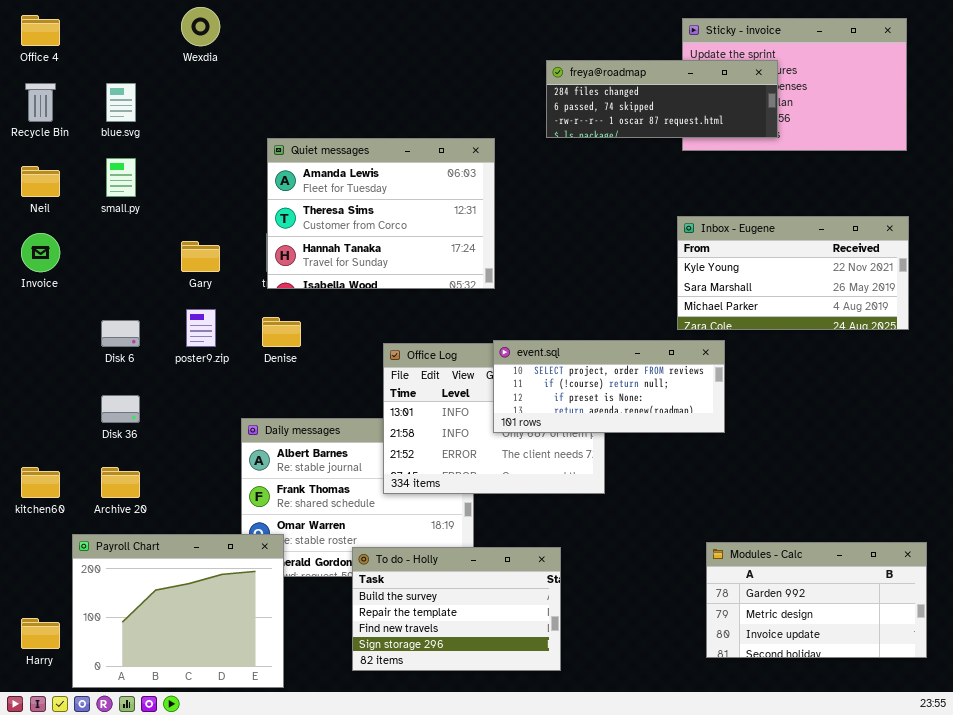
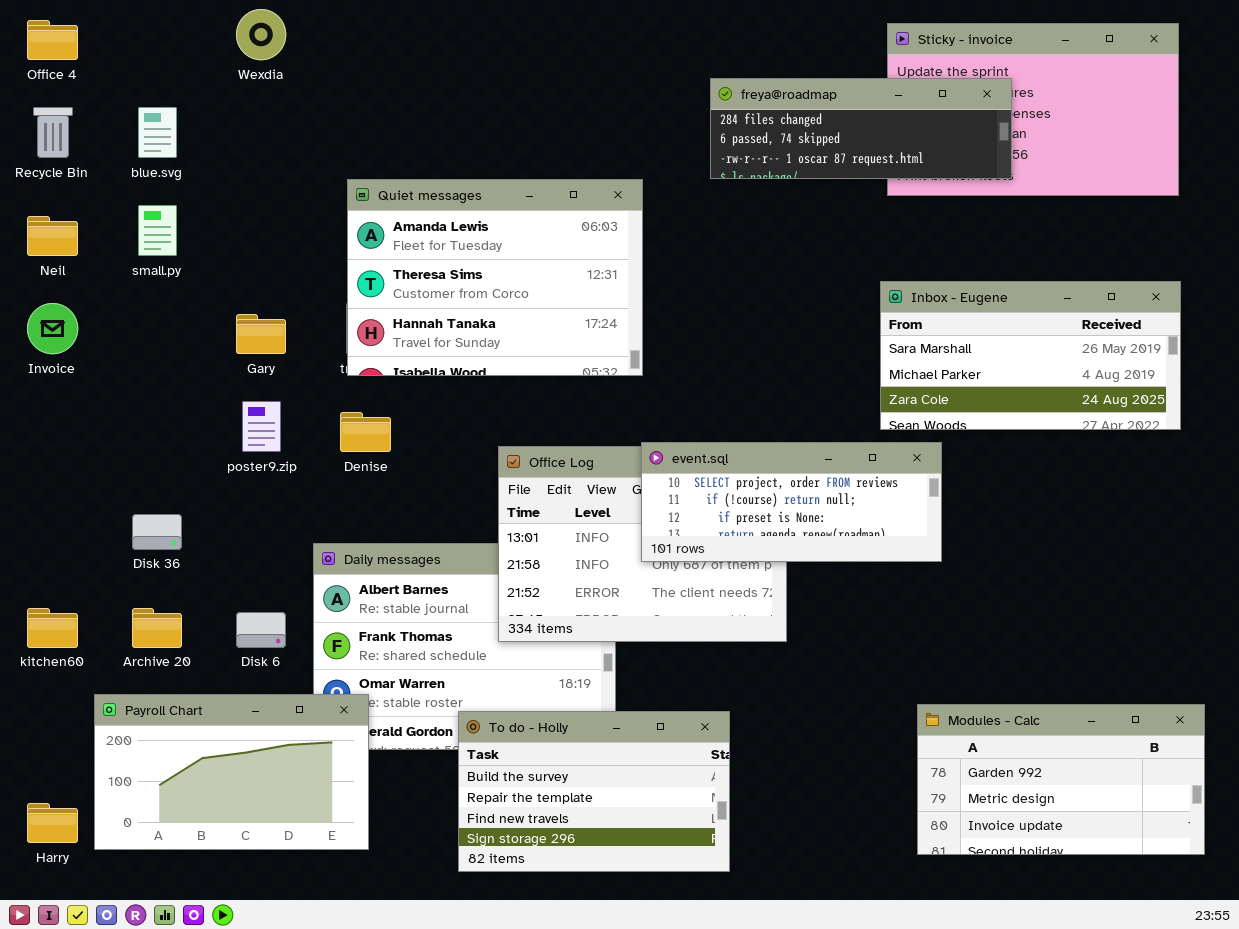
Inbox - Eugene: [677,216,909,330] -> [880,281,1181,430], scrolled down 1 row
Disk 6: [101,320,140,347] -> [236,612,286,648], moved
Payroll Chart: [72,534,284,688] -> [94,694,369,850], resized

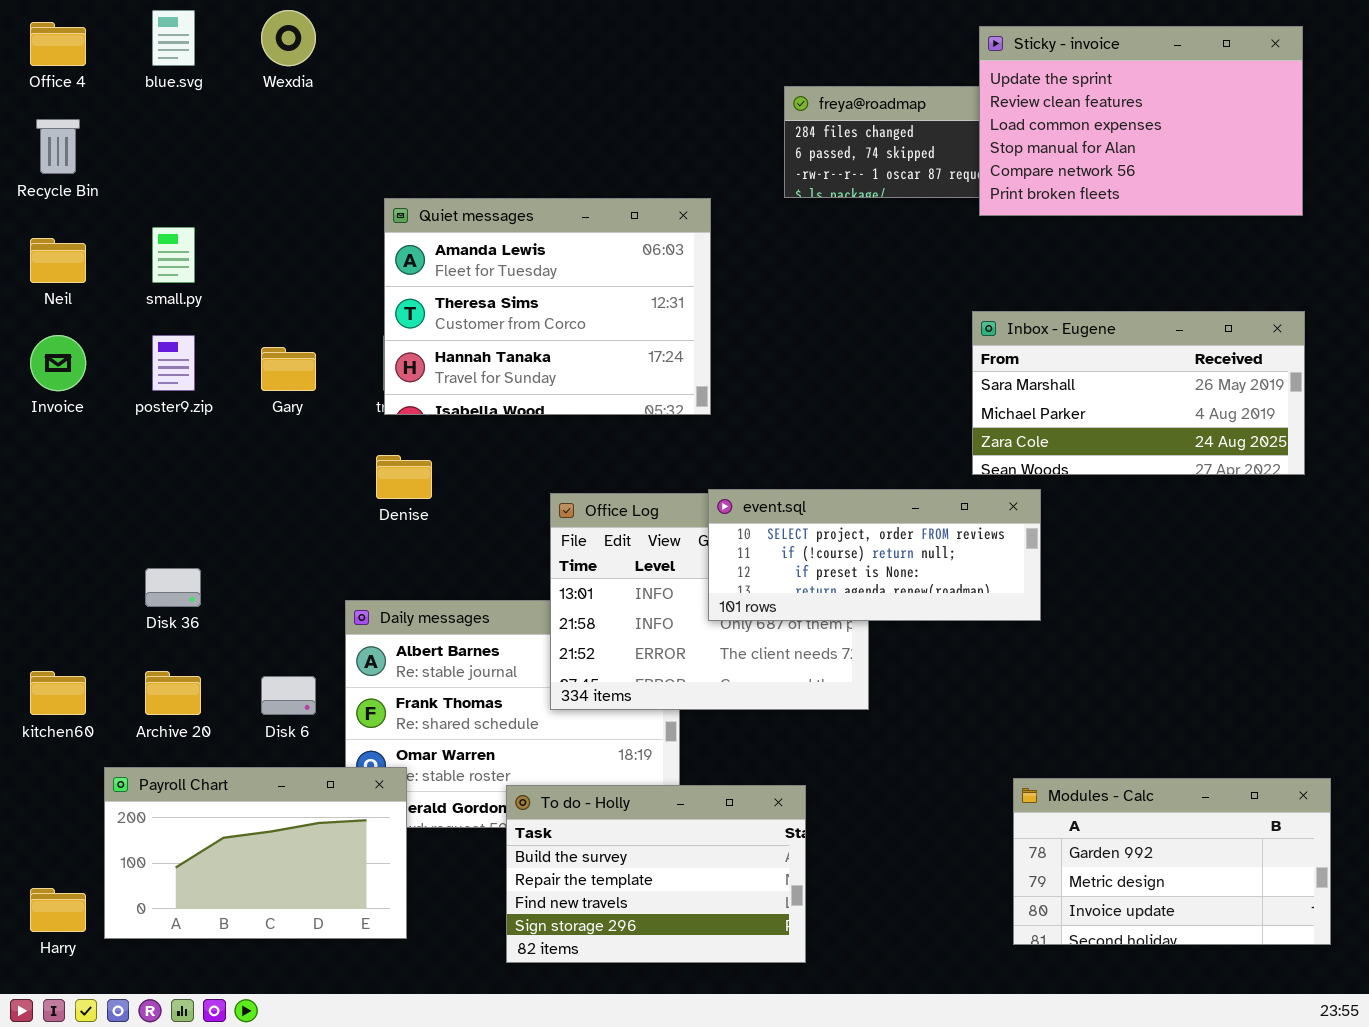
Sticky - invoice: [887,23,1179,196] -> [979,26,1303,216], raised
blue.svg: [138,107,177,158] -> [152,10,195,66], moved
poster9.zip: [242,401,281,452] -> [152,335,195,391], moved

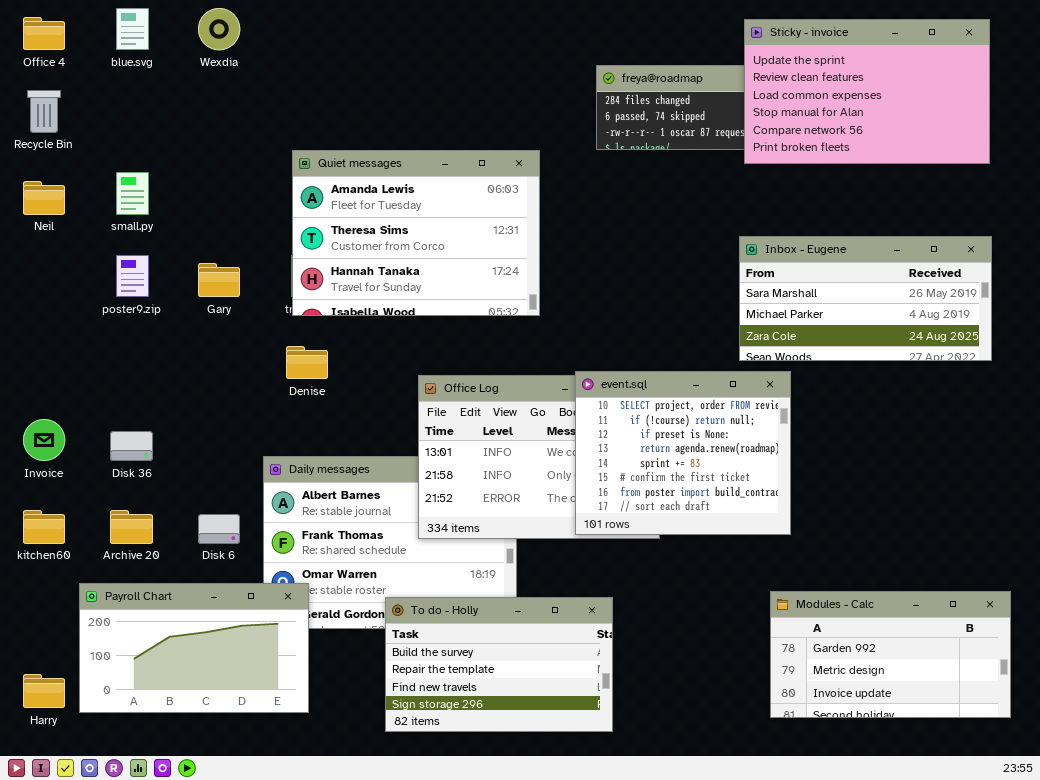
Invoice: [30,335,86,391] -> [23,419,65,461], moved
event.sql: [708,489,1041,621] -> [575,371,791,535], resized

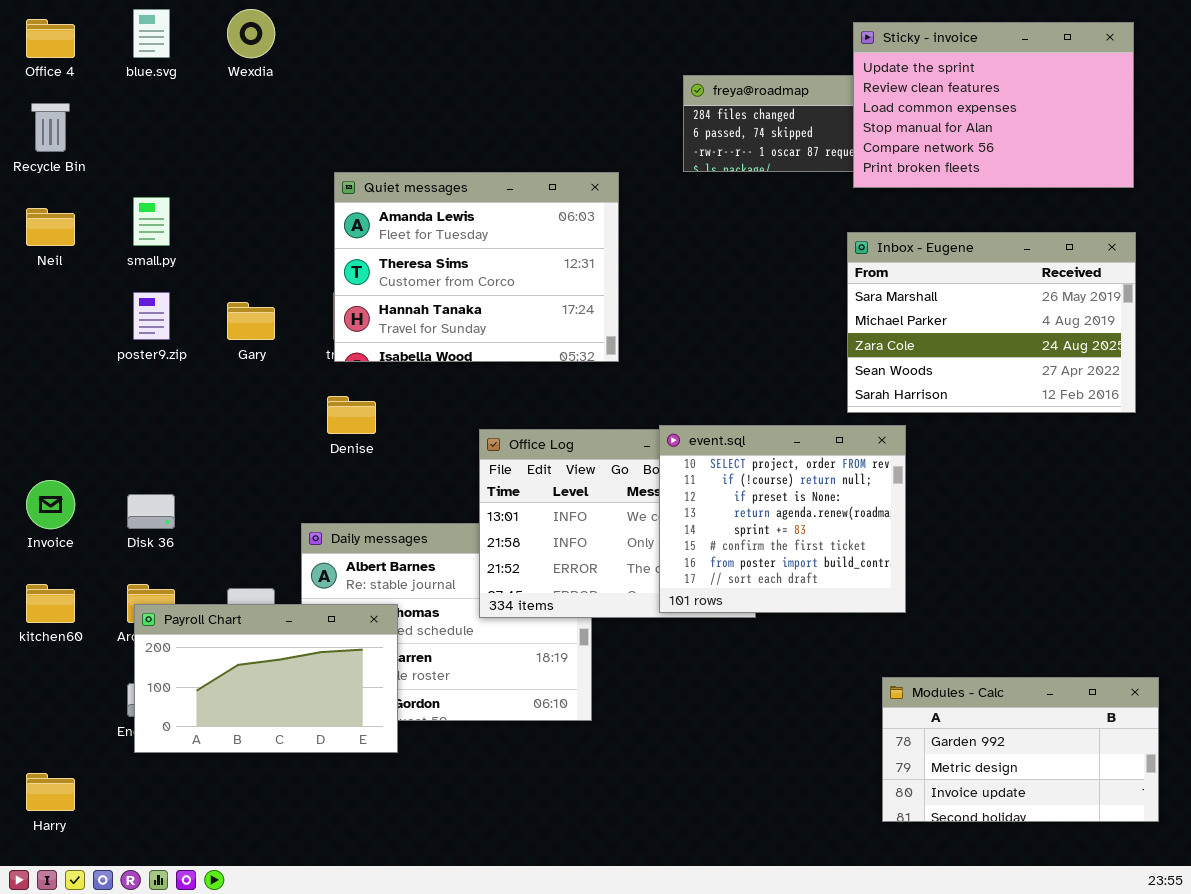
Inbox - Eugene: [739,236,992,361] -> [847,232,1136,413], resized
Payroll Chart: [79,583,309,713] -> [134,604,398,753], moved
To do - Holly: [385,597,613,732] -> none, closed

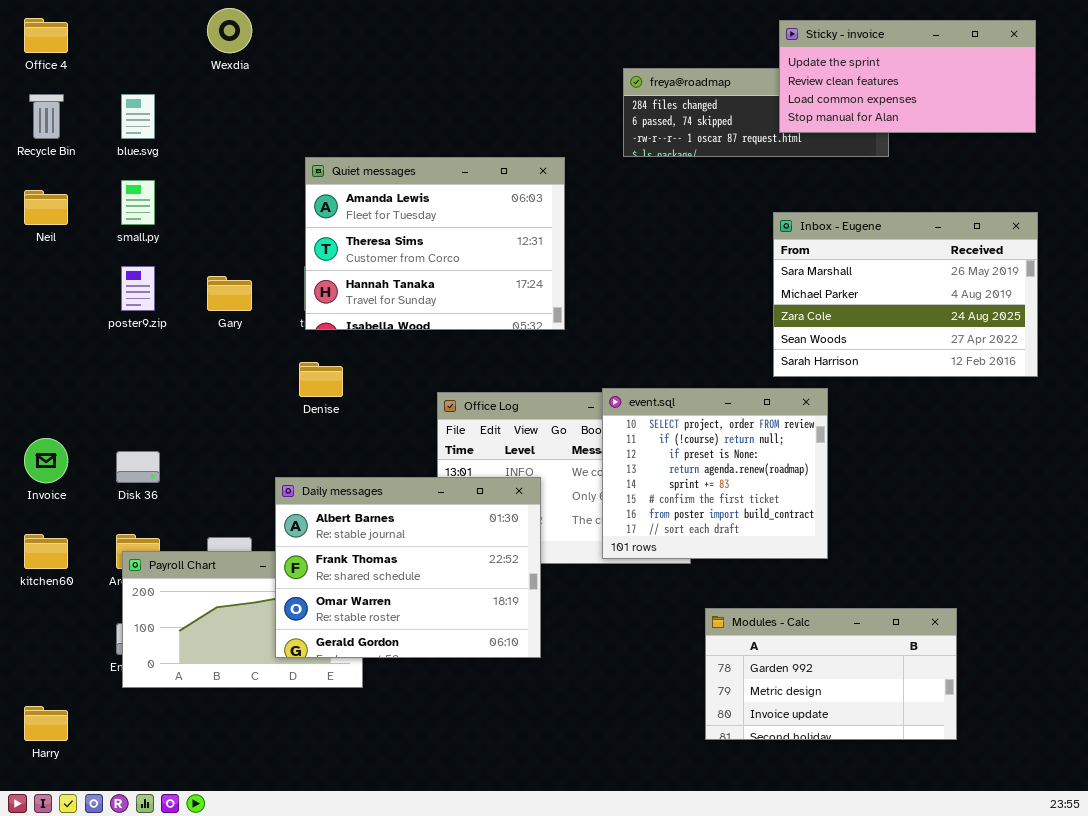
blue.svg: [133,9,170,58] -> [121,94,155,139], moved
Sticky - invoice: [853,22,1134,188] -> [779,20,1036,133], resized
Daily messages: [301,523,592,721] -> [275,477,541,658], raised
Modules - Calc: [882,677,1159,822] -> [705,608,957,740], moved

